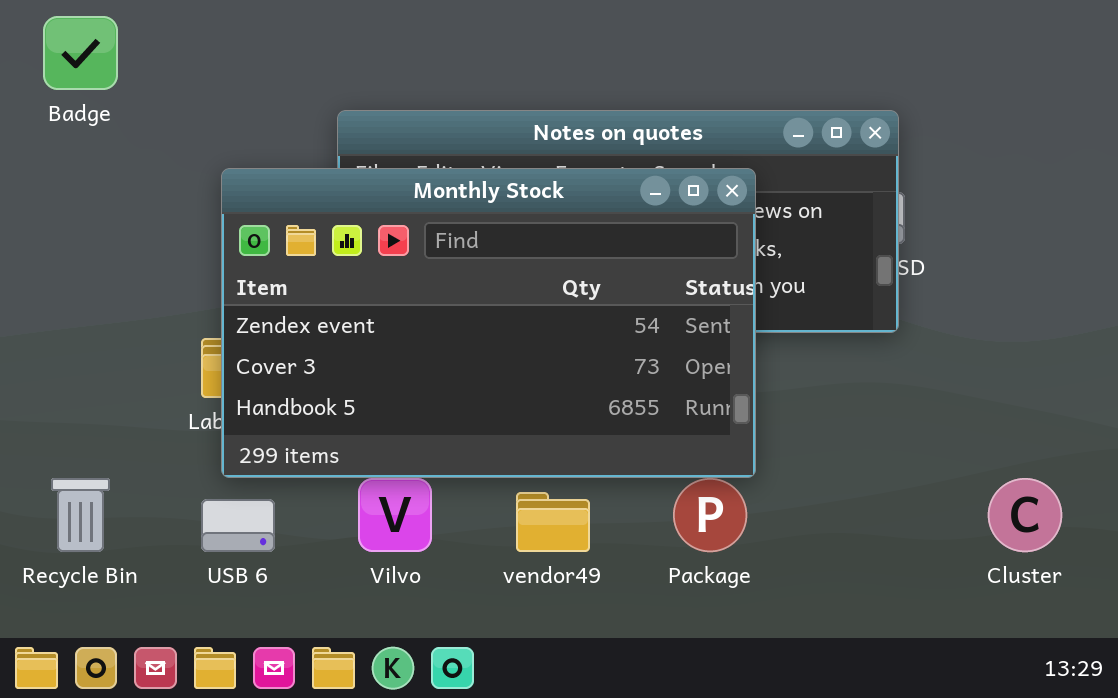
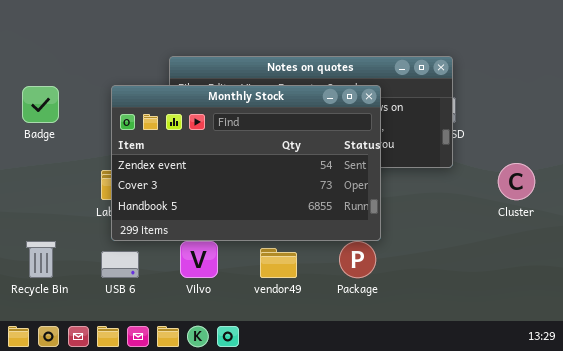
Badge: [43,16,118,90] -> [22,86,59,123], moved
Cluster: [988,478,1062,552] -> [498,163,535,200], moved

